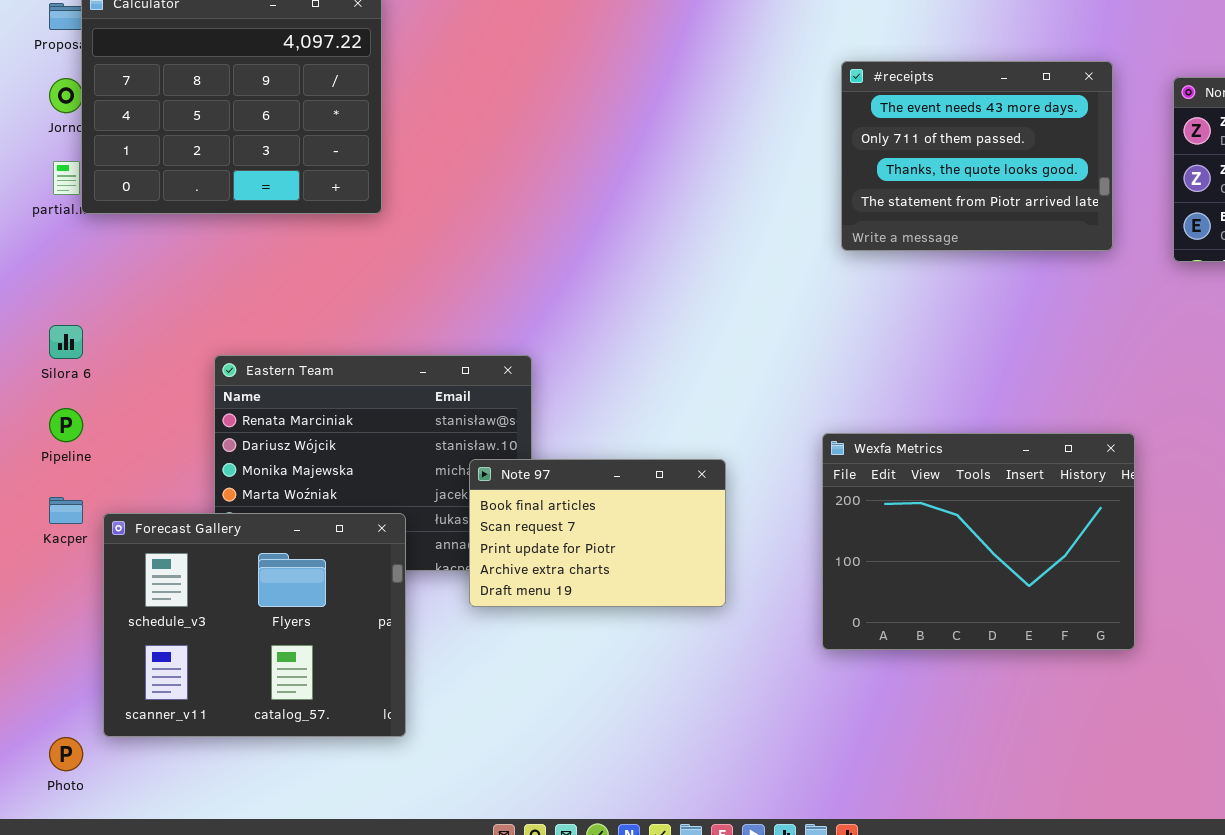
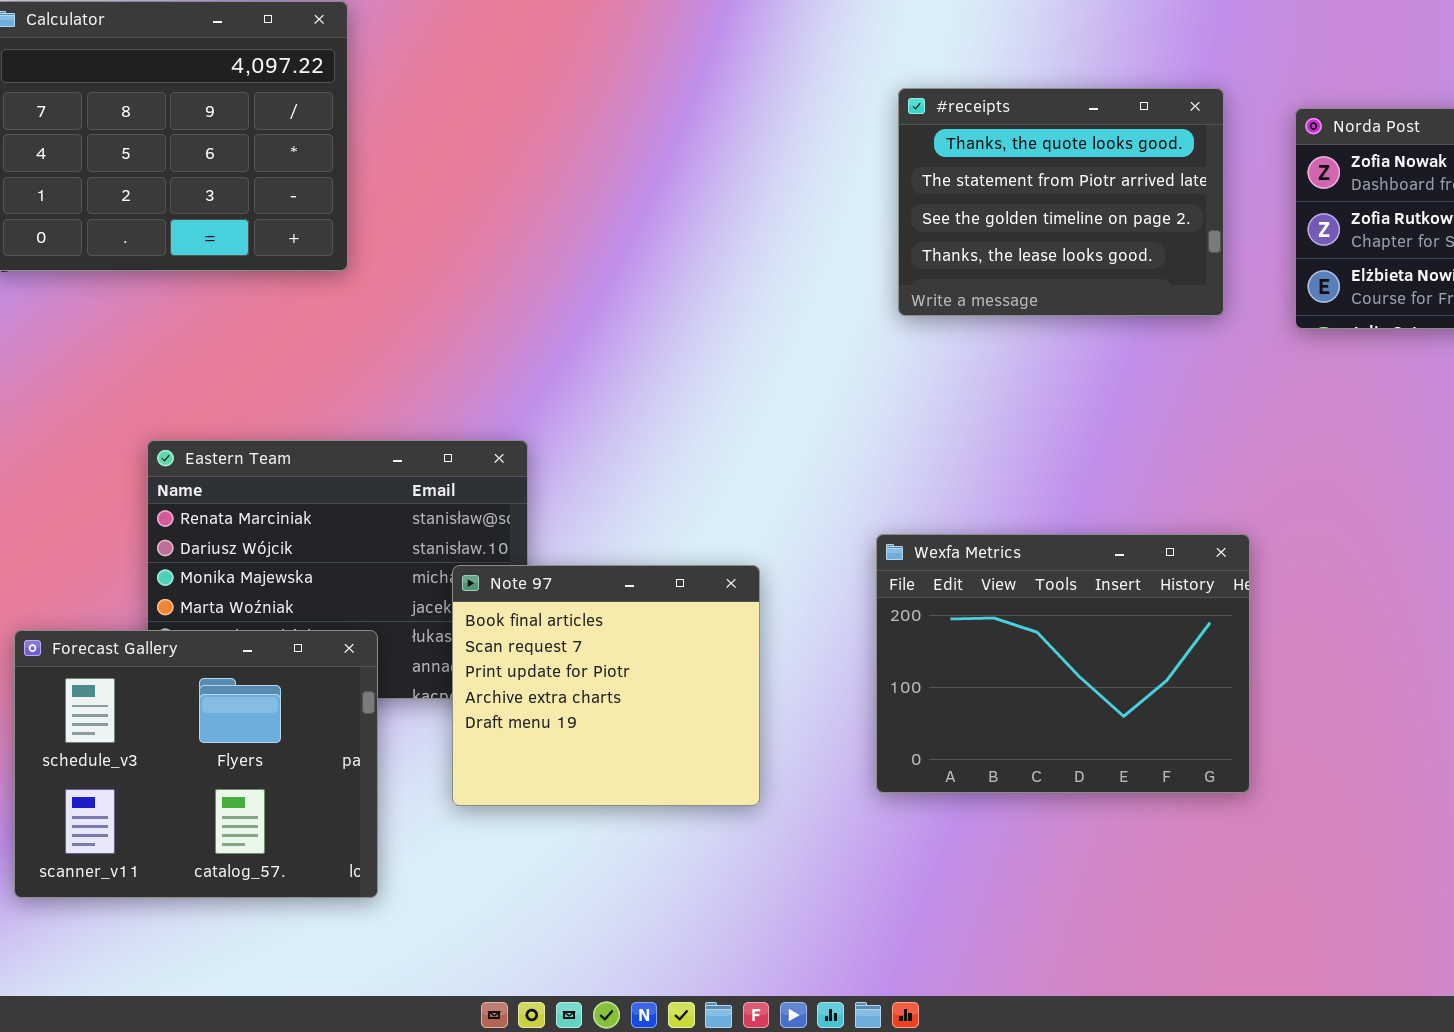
#receipts: [841,61,1113,251] -> [898,88,1224,316], scrolled down 2 rows
Note 97: [469,459,726,607] -> [452,565,760,806], resized

